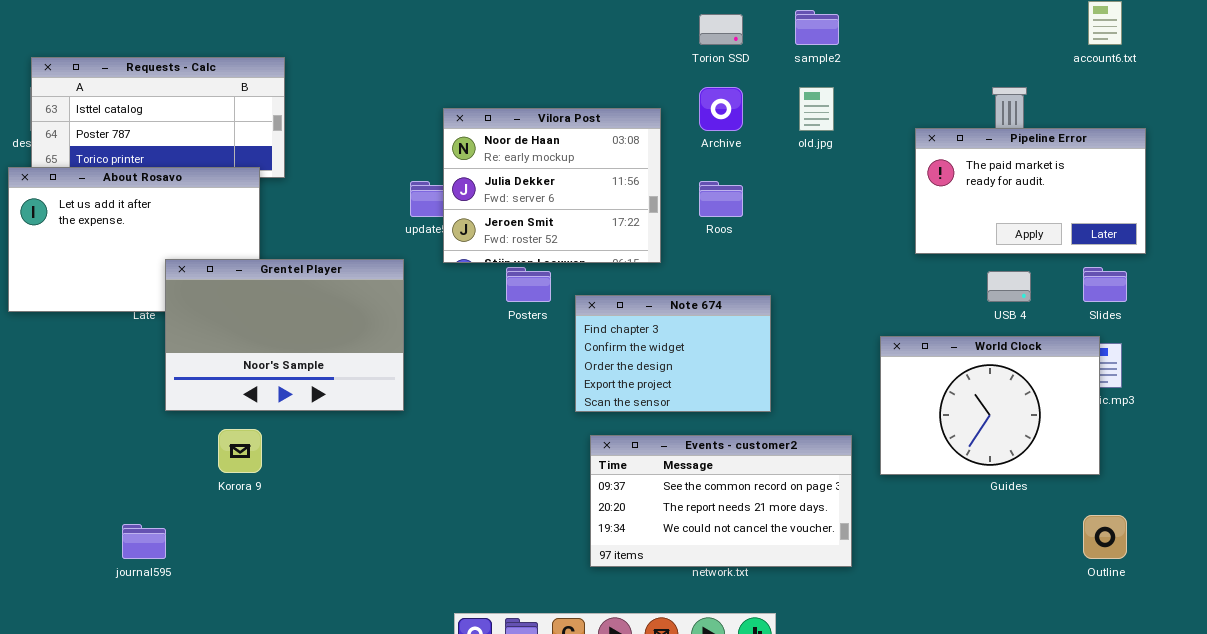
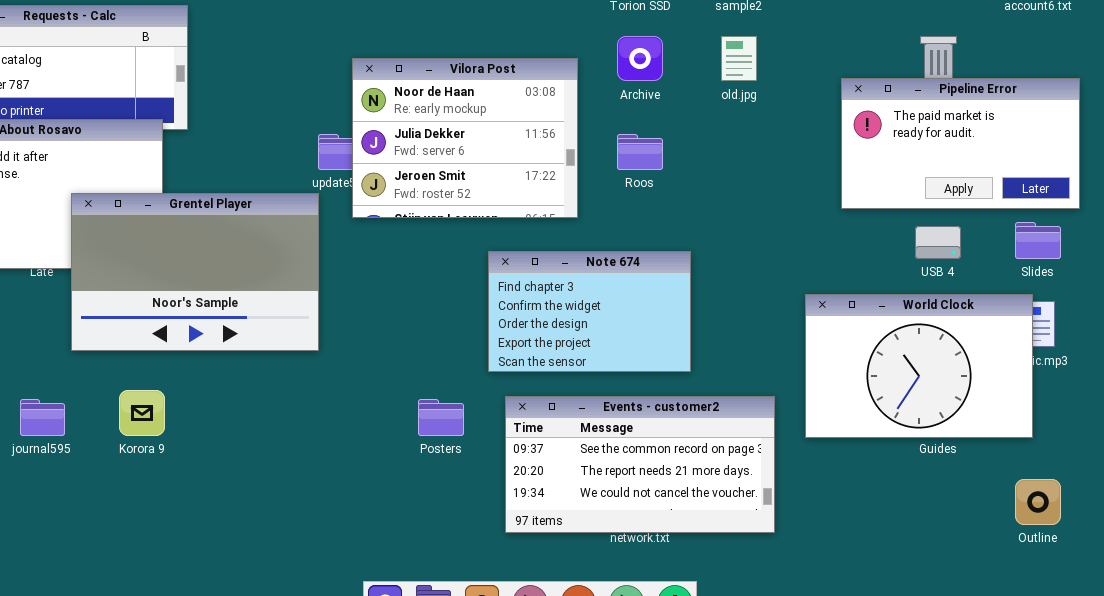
Grentel Player: [165,259,404,411] -> [71,193,319,351], moved
Posters: [506,267,551,302] -> [418,399,464,436], moved
journal595: [122,524,166,559] -> [20,399,65,436], moved

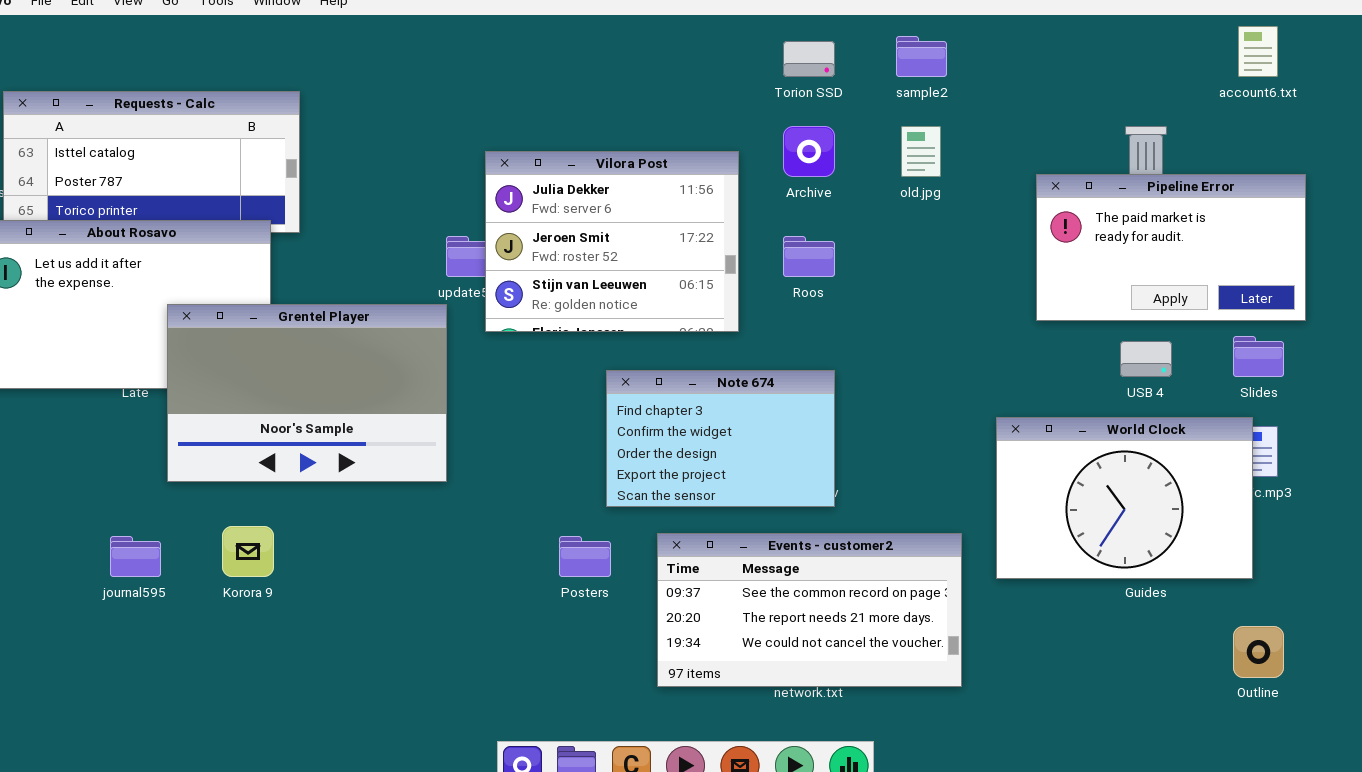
Vilora Post: [352,58,578,218] -> [485,151,739,332], scrolled down 1 row
Note 674: [488,251,691,372] -> [606,370,835,507], moved

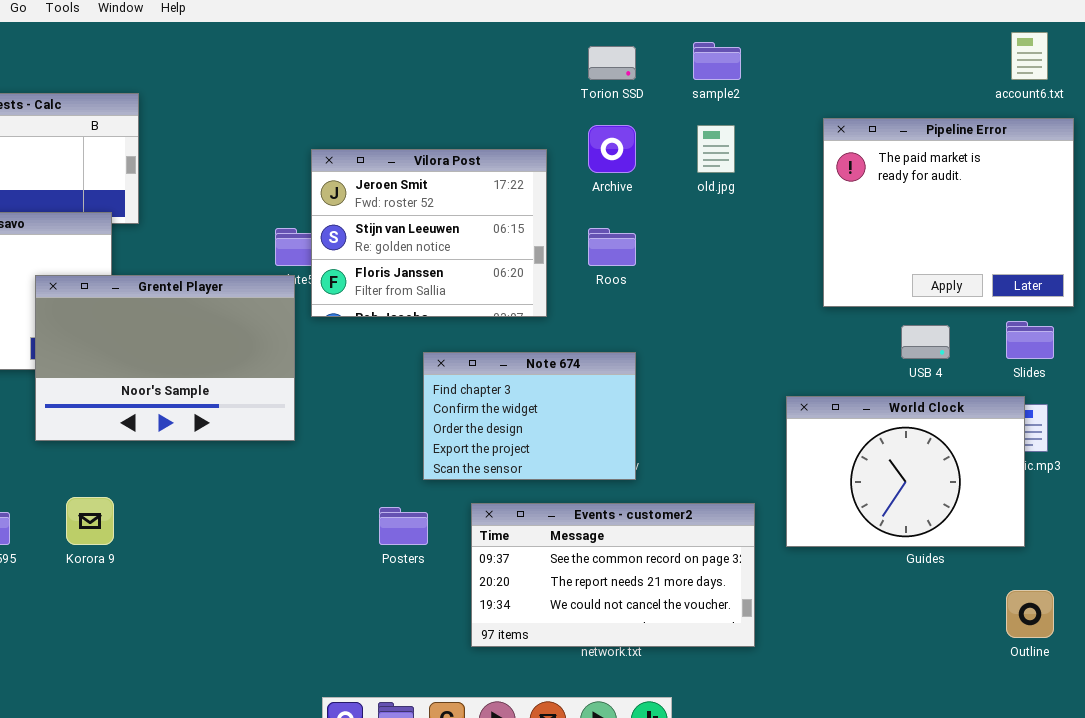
Vilora Post: [485,151,739,332] -> [311,149,547,317], scrolled down 1 row
Pipeline Error: [1036,174,1306,321] -> [823,118,1074,307], resized
Grentel Player: [167,304,447,482] -> [35,275,295,441], moved

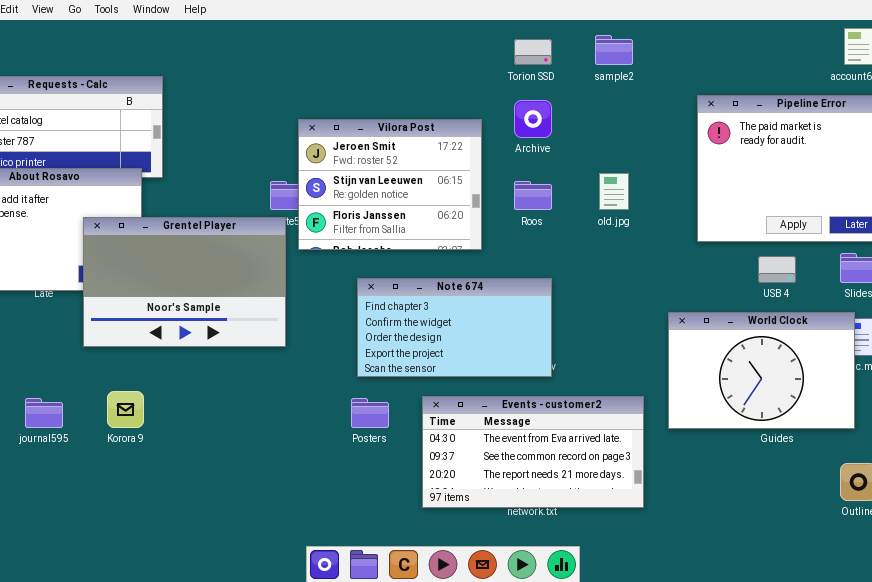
old.jpg: [697,125,735,173] -> [599,173,629,210], moved
Note 674: [423,352,636,480] -> [357,278,552,377], resized
Events - customer2: [471,503,755,647] -> [422,396,644,508], scrolled up 1 row

